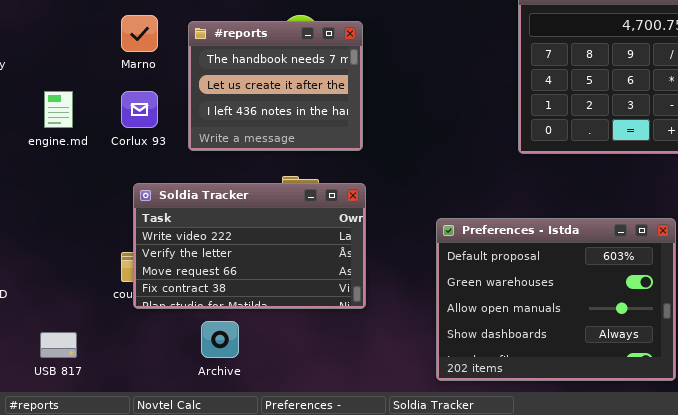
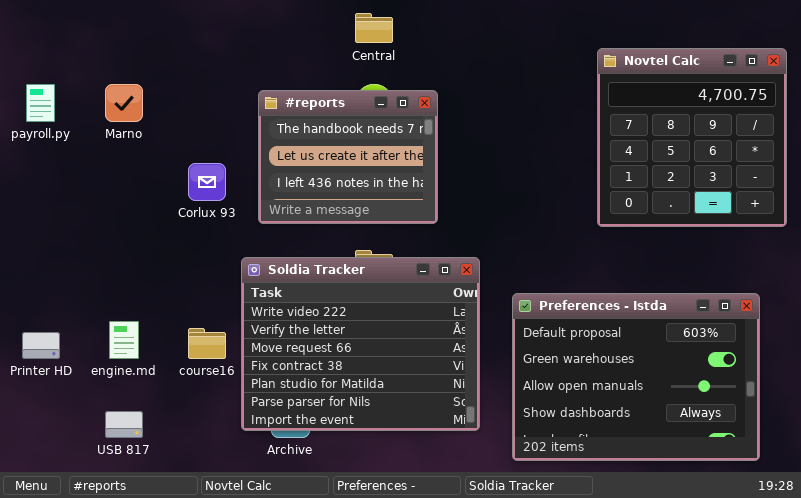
Marno: [121,15,158,52] -> [105,84,143,122], moved
engine.md: [44,91,73,128] -> [109,321,139,359], moved
Soldia Tracker: [133,183,366,309] -> [241,257,480,431], moved, resized

